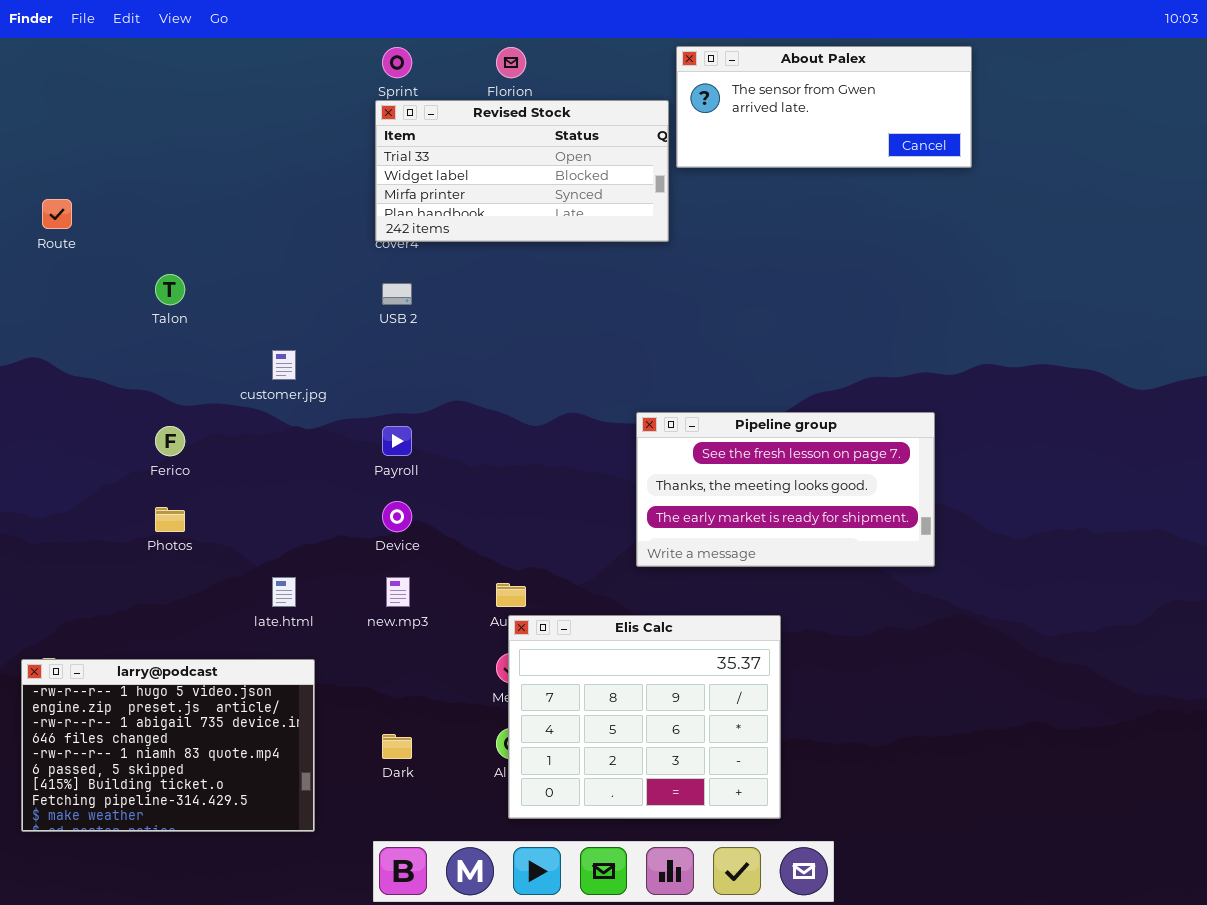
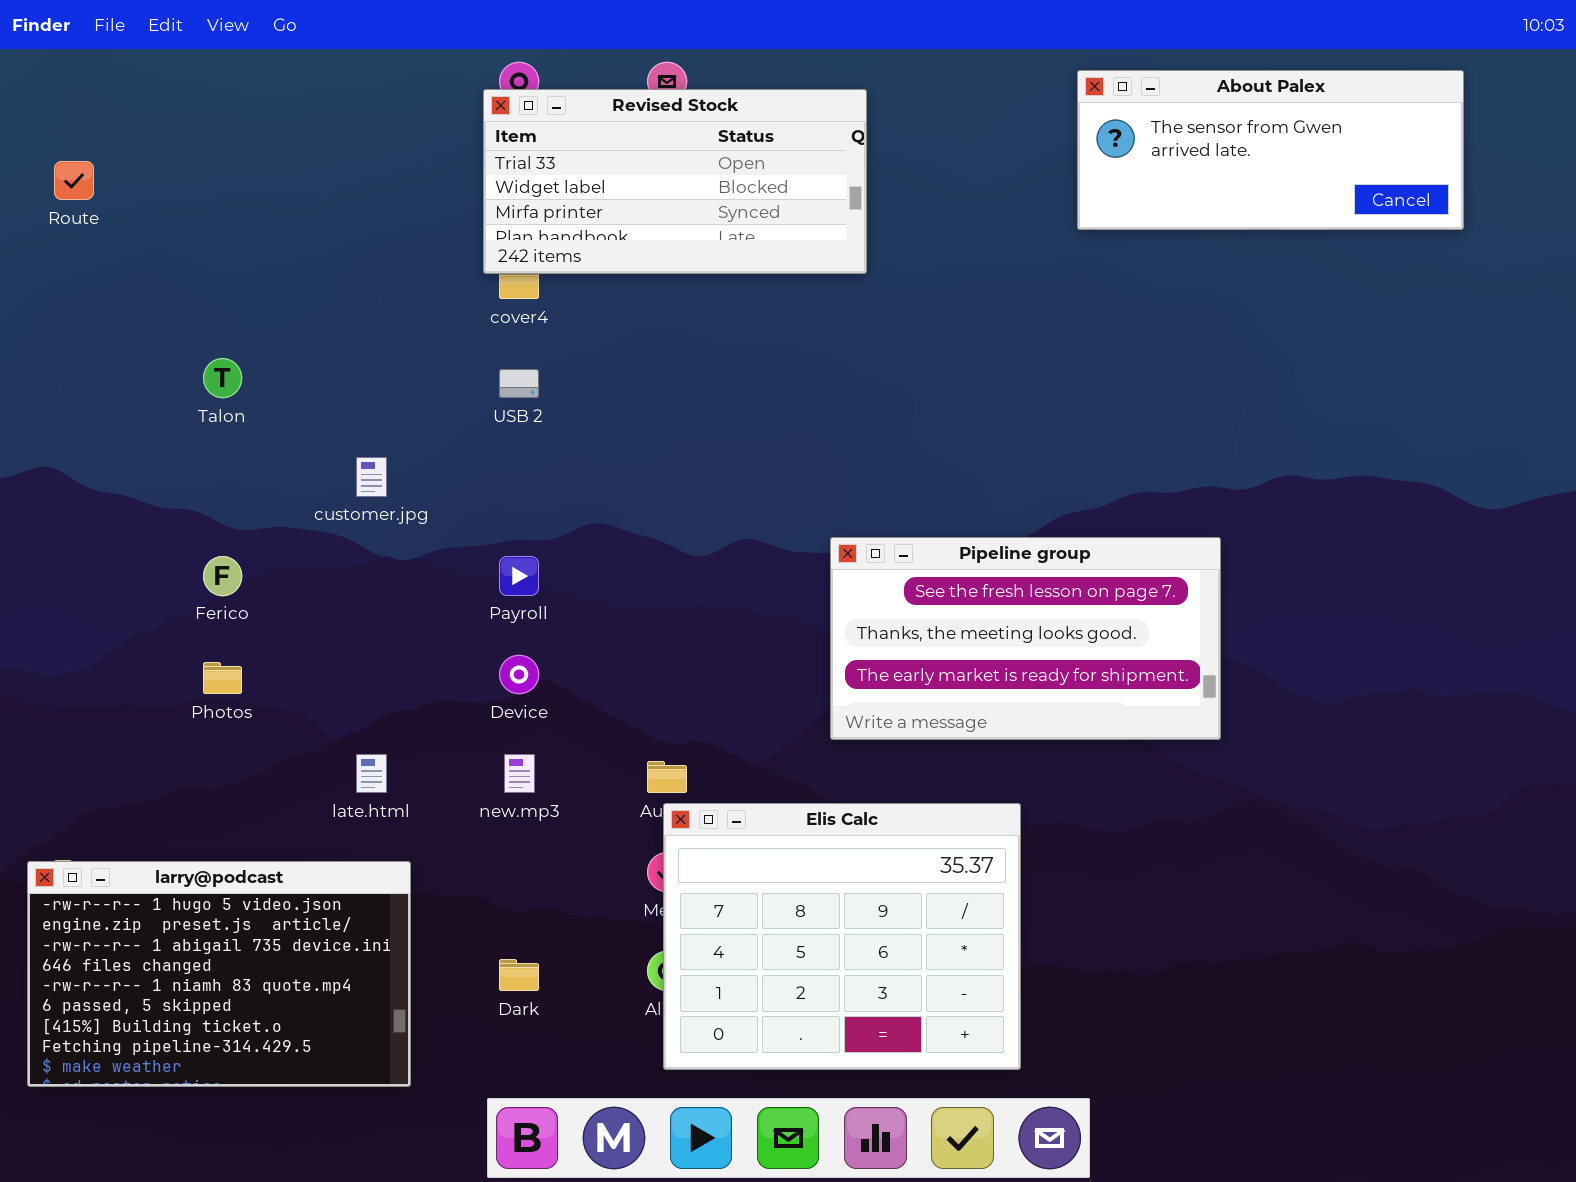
About Palex: [676,46,972,168] -> [1077,70,1464,230], moved
Revised Stock: [375,100,669,242] -> [483,89,867,274], moved
Route: [42,199,72,229] -> [54,161,94,200], moved

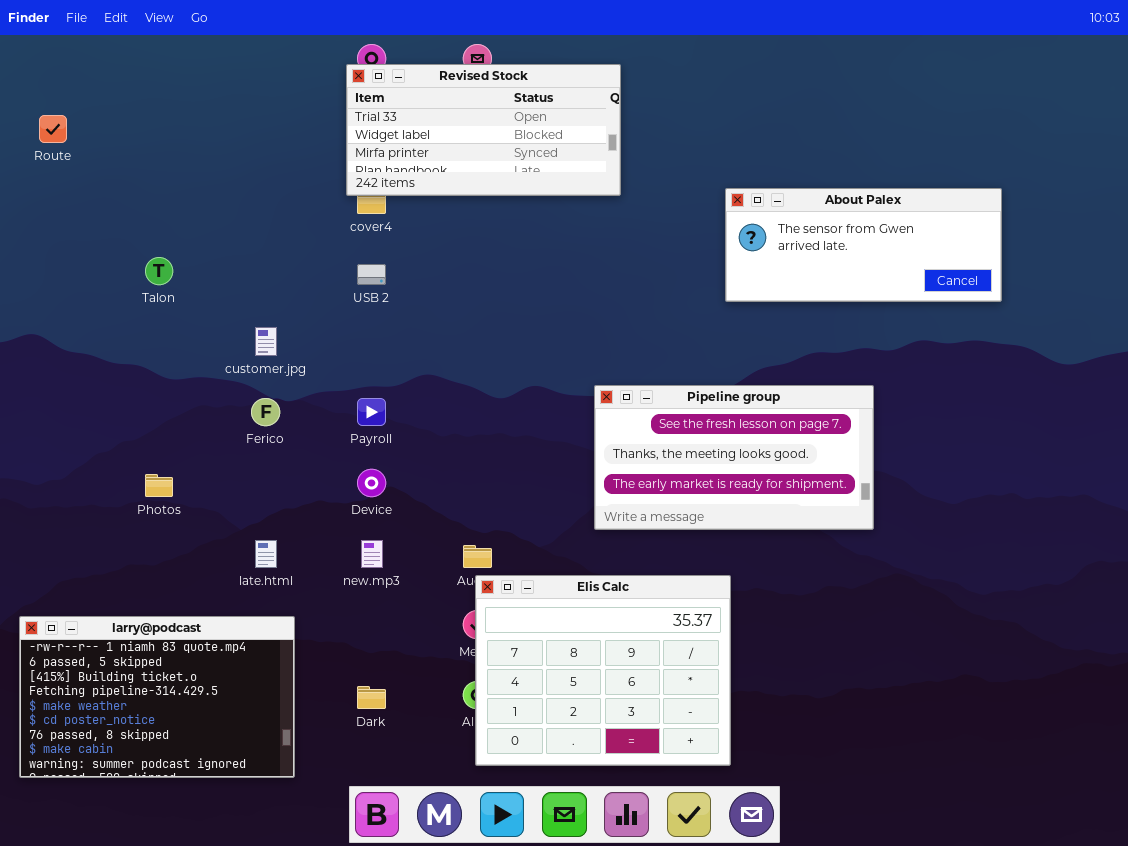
About Palex: [1077,70,1464,230] -> [725,188,1002,302], moved
Ferico: [203,556,242,596] -> [251,398,280,426], moved
larry@podcast: [27,861,411,1087] -> [19,616,295,778], scrolled down 4 rows

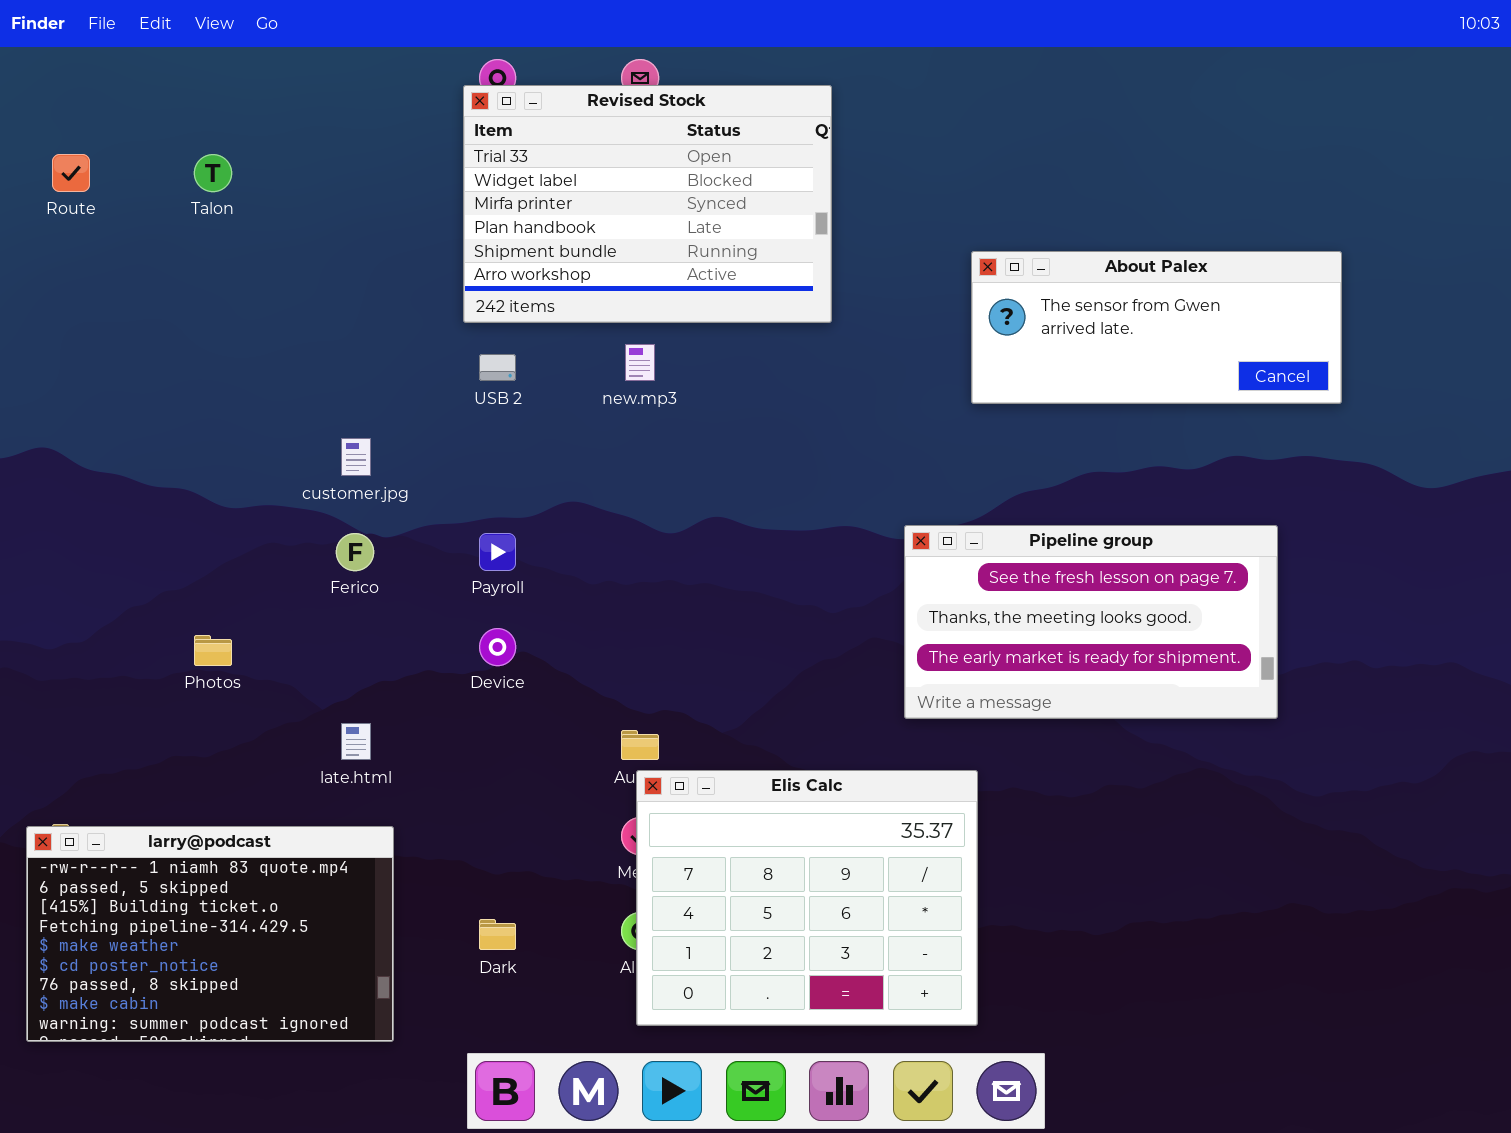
Revised Stock: [346,64,621,196] -> [463,85,832,323], resized
Talon: [145,257,173,285] -> [194,154,232,192], moved
Pipeline group: [594,385,874,530] -> [904,525,1278,719], moved
new.mp3: [361,540,383,568] -> [625,344,655,381], moved

